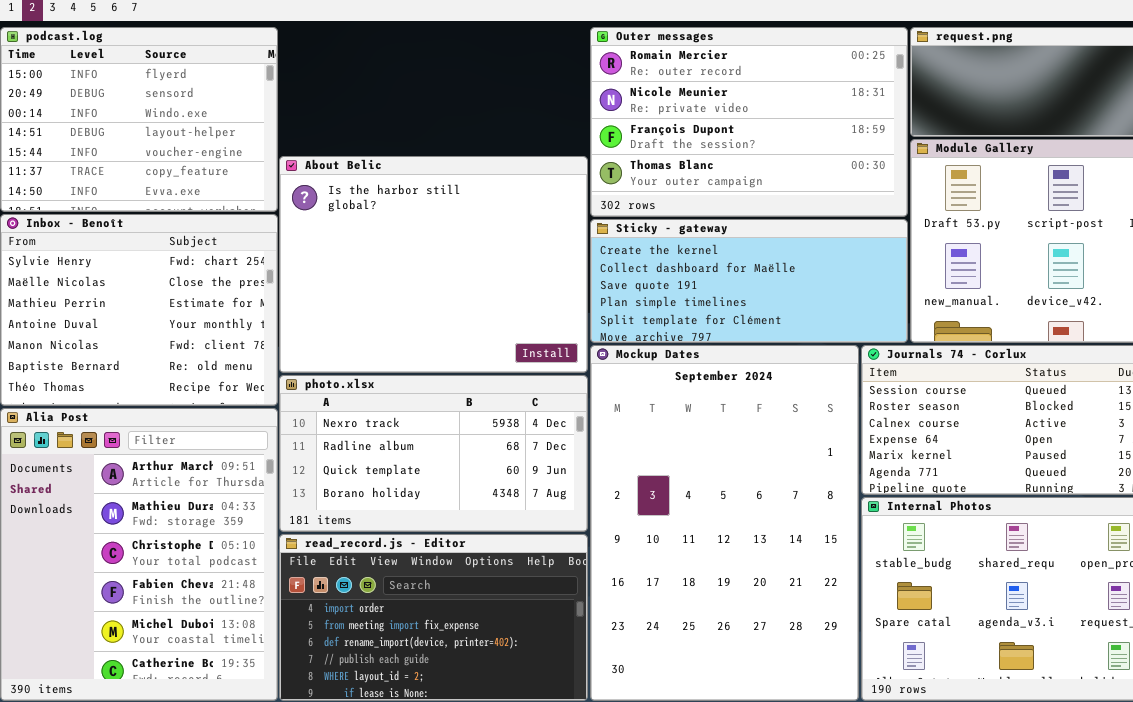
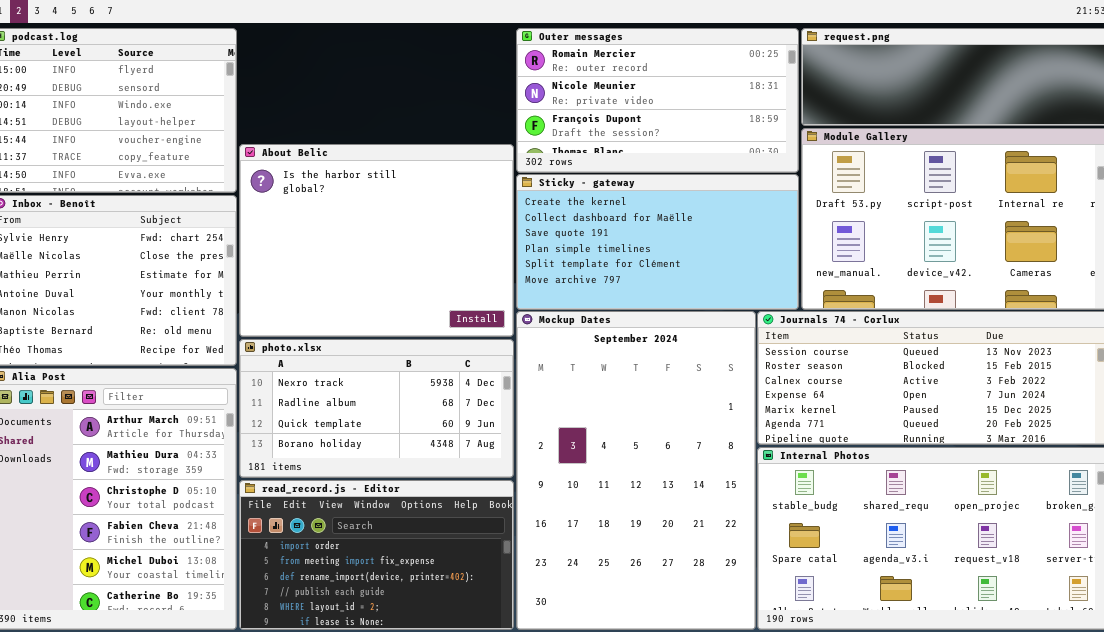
Outer messages: [590,27,908,217] -> [516,28,799,173], resized
Sticky - gateway: [590,219,908,343] -> [516,174,799,310], resized

